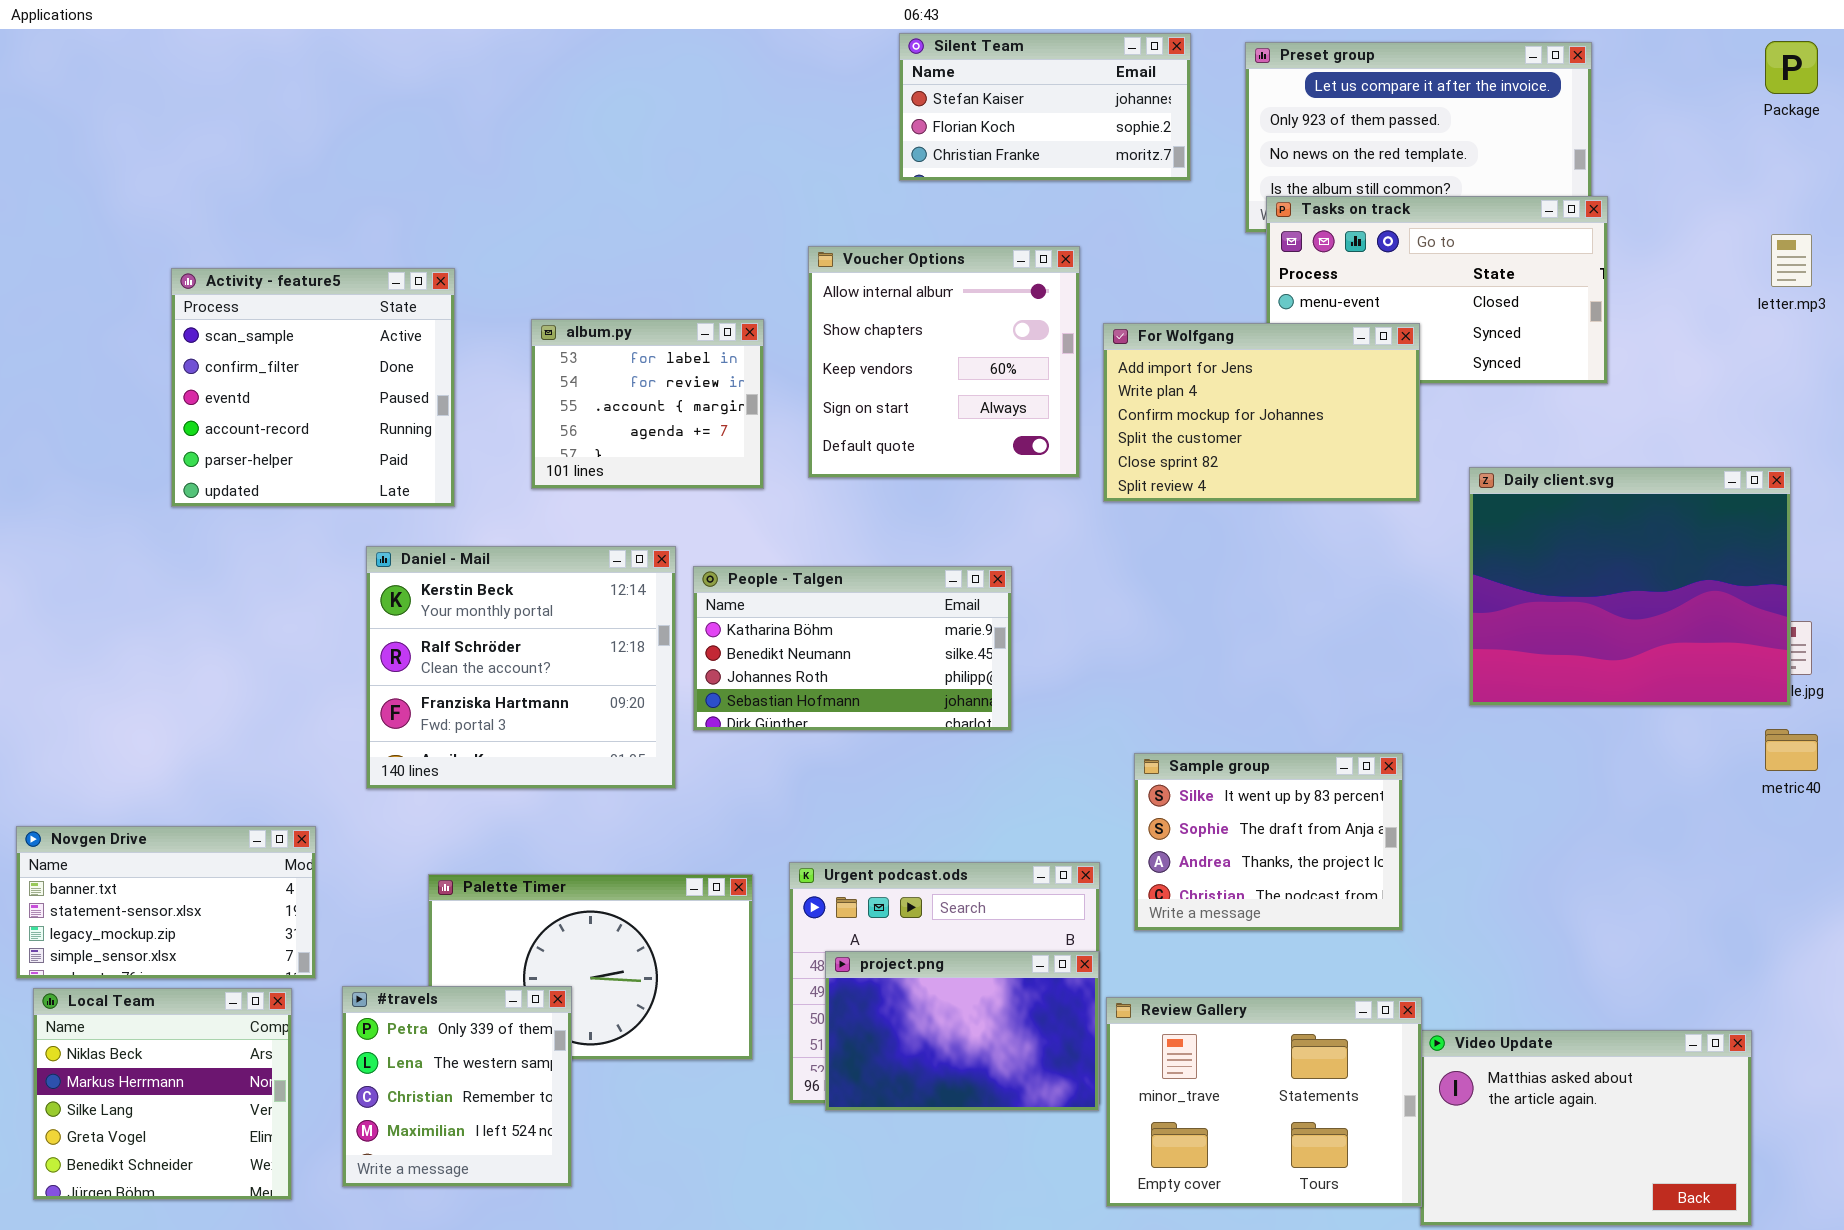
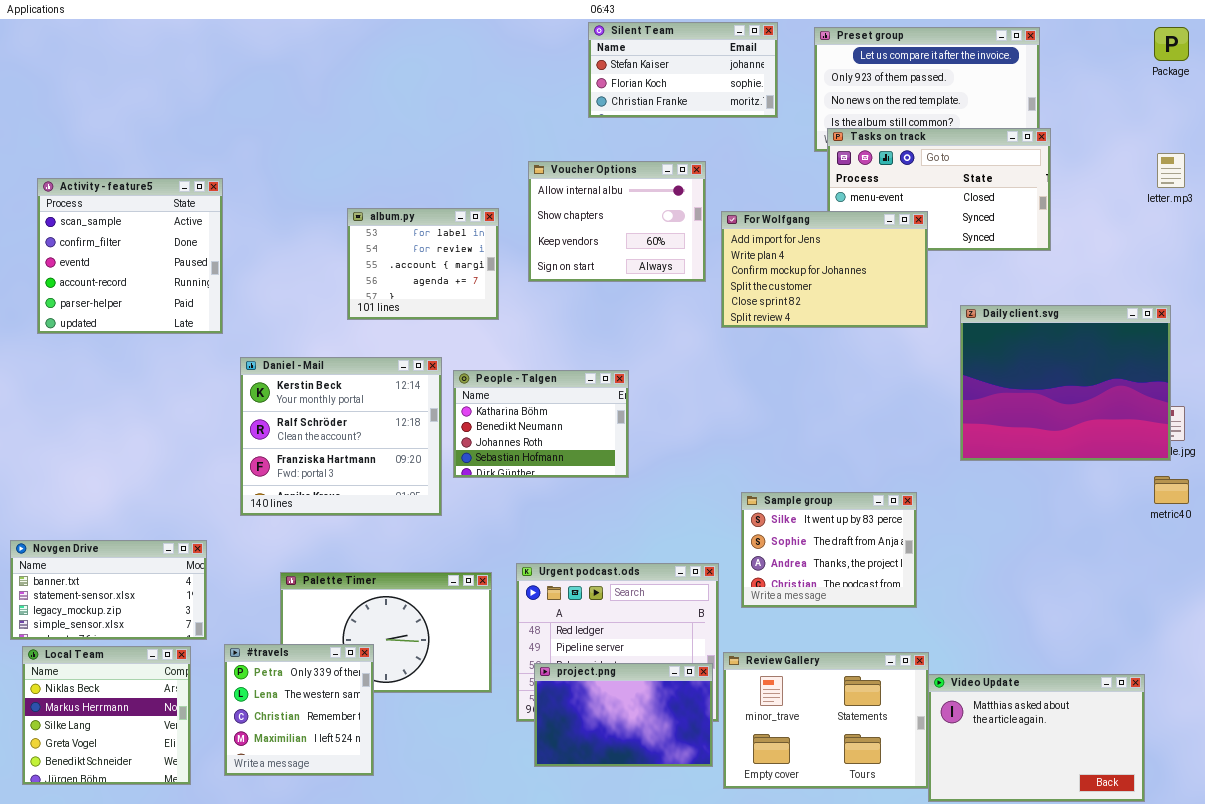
Voucher Options: [808,246,1080,478] -> [528,161,706,282], resized
Activity - feature5: [171,268,455,507] -> [37,178,223,334], moved
People - Talgen: [693,566,1012,731] -> [453,370,629,478], resized
project.png: [825,951,1099,1111] -> [534,663,713,767], moved

